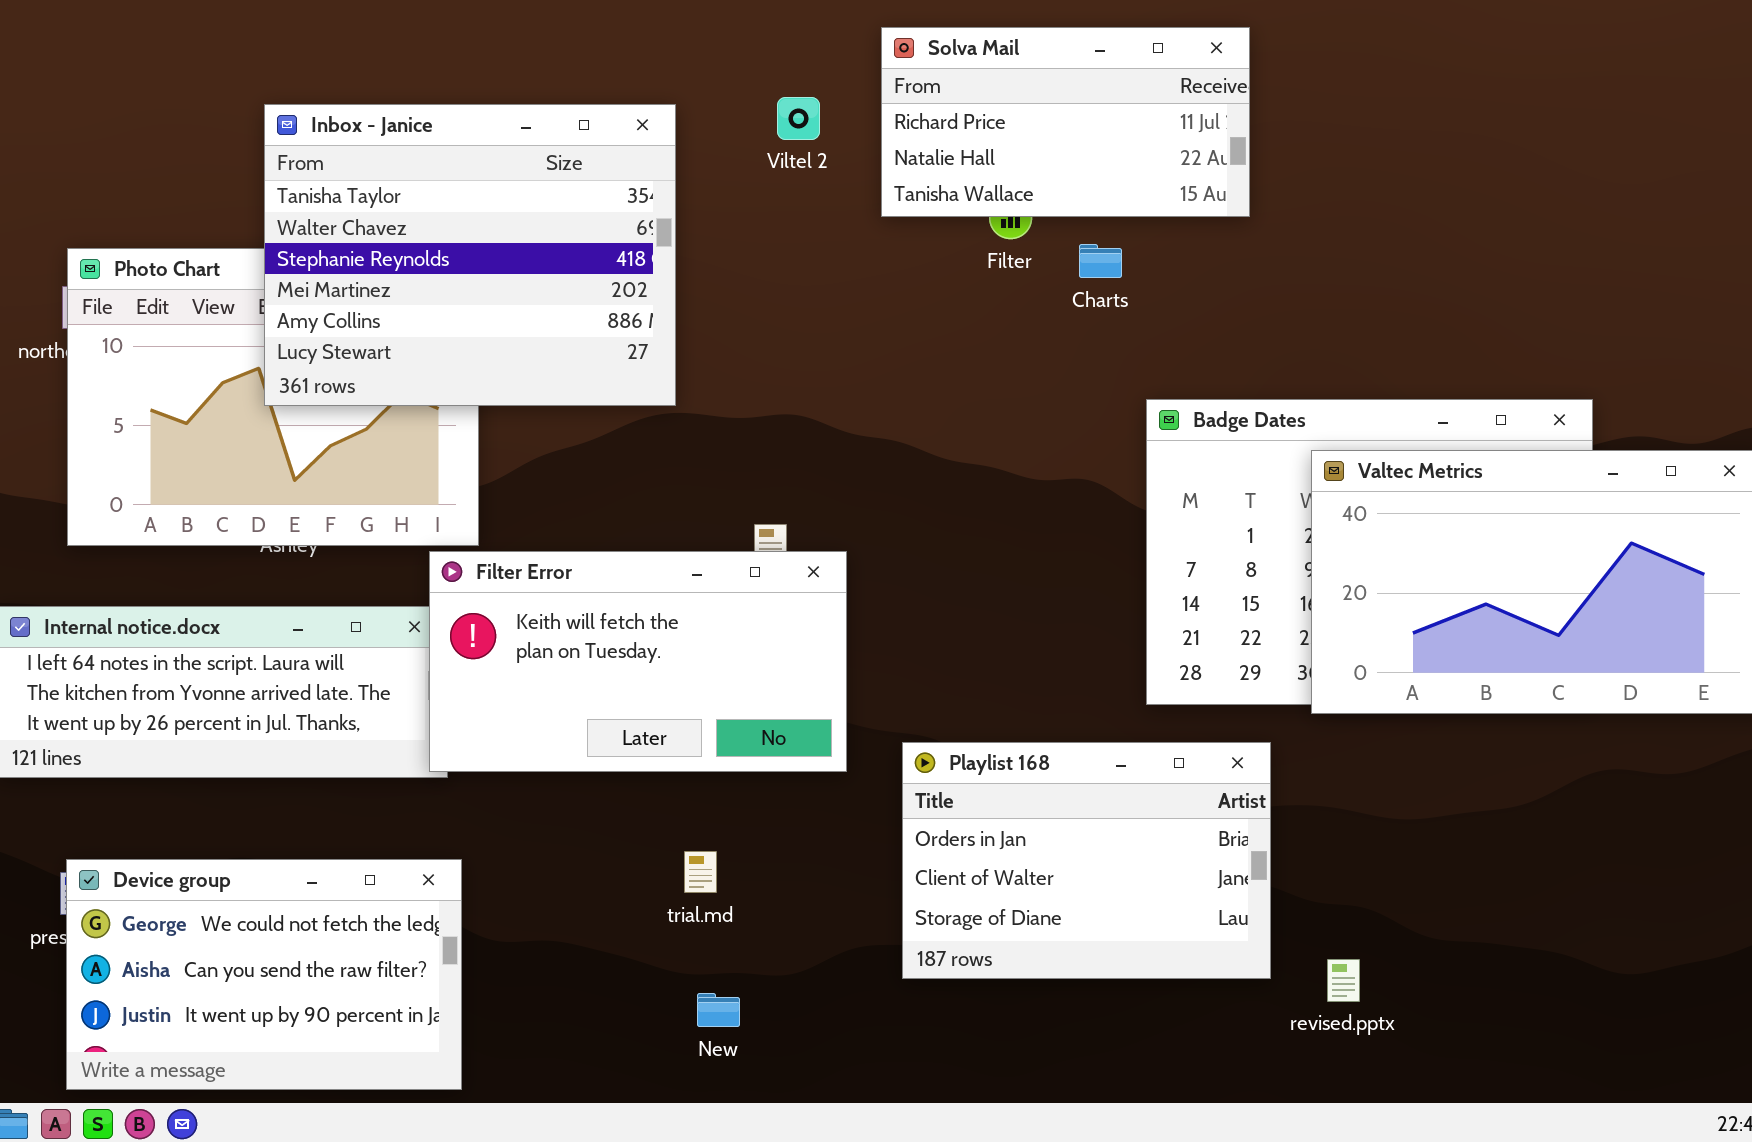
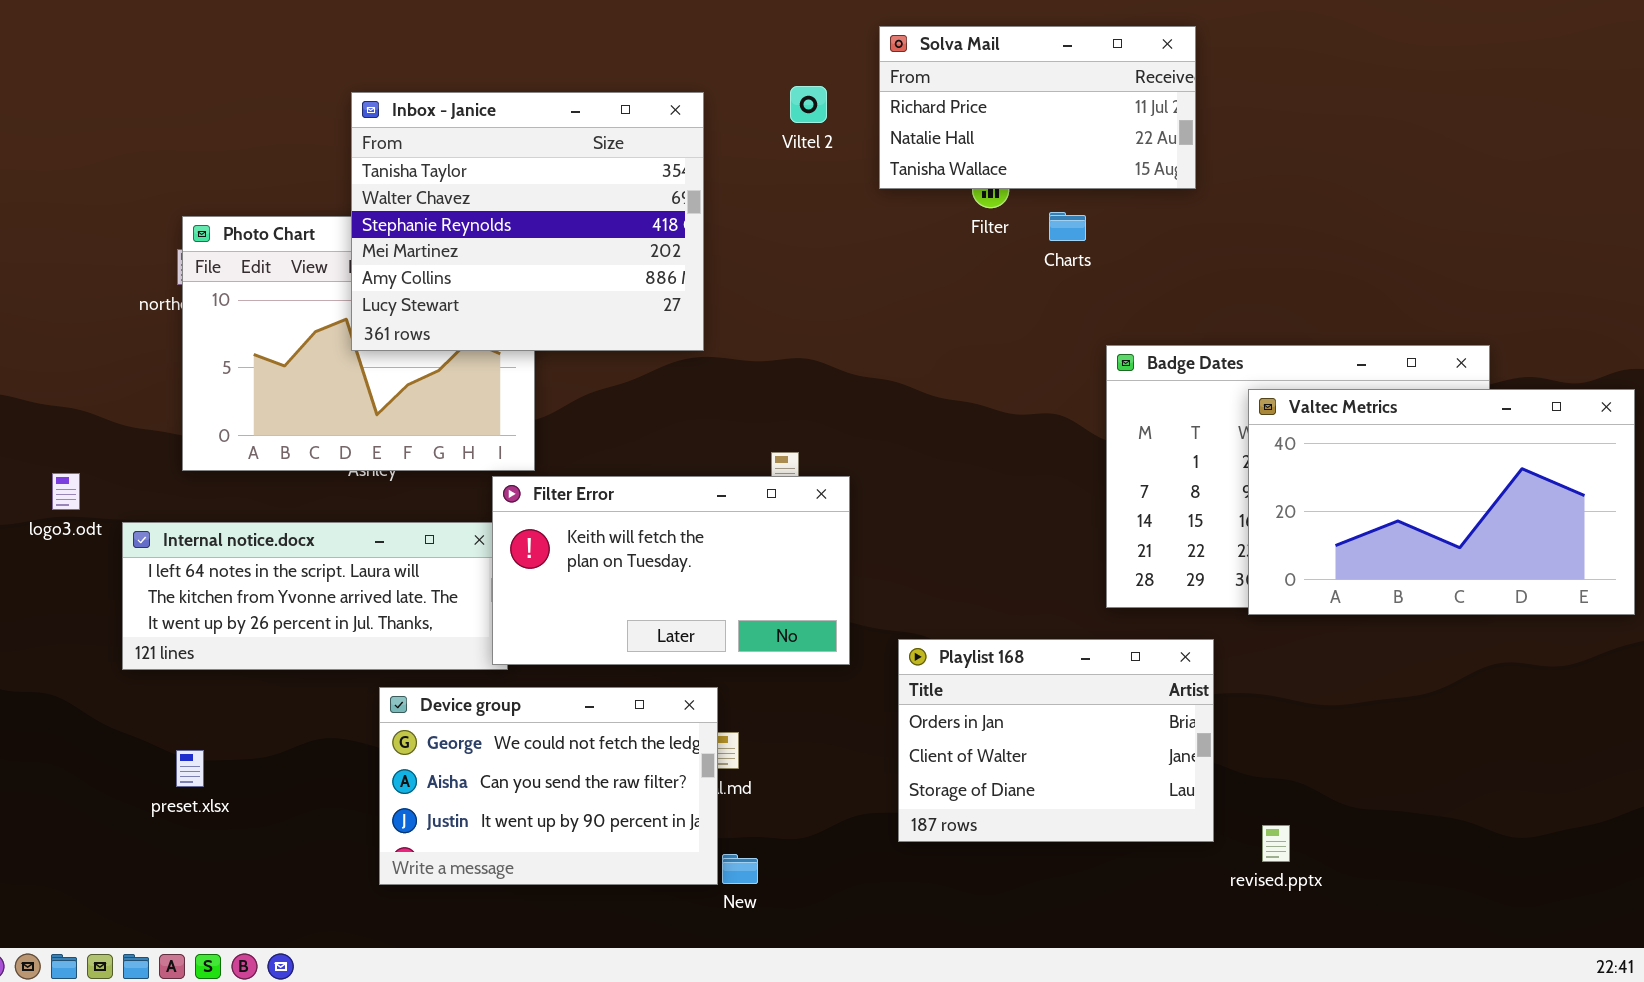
Device group: [66,859,462,1090] -> [379,687,718,885], moved

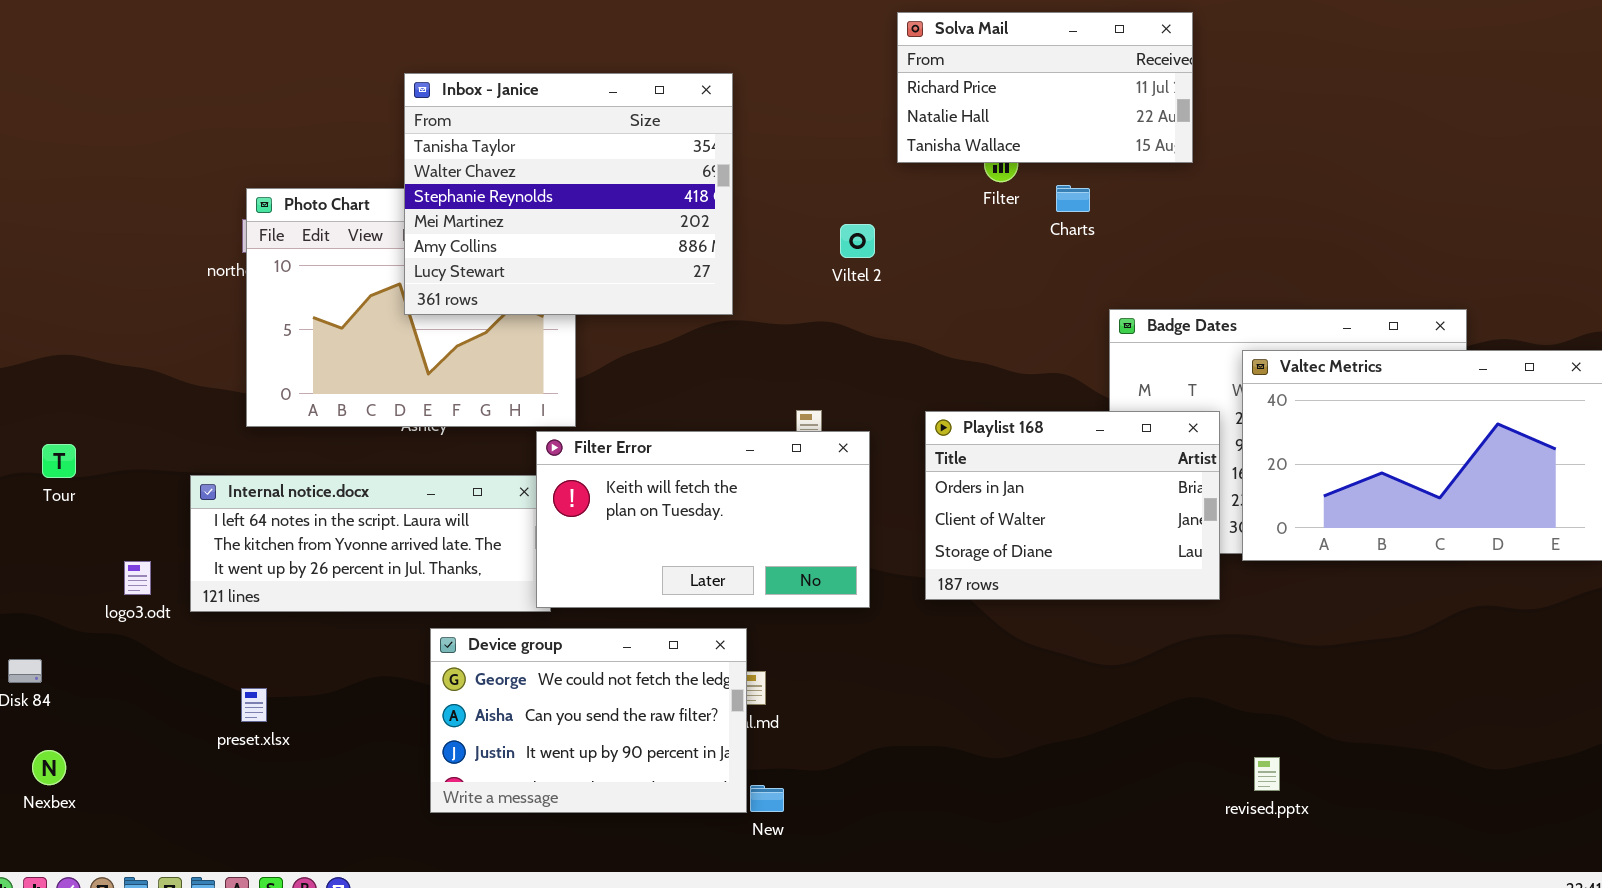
Viltel 2: [790,86,827,123] -> [840,224,875,258], moved
logo3.odt: [52,473,80,510] -> [124,561,151,595], moved
Playlist 168: [898,639,1214,842] -> [925,411,1220,600], moved

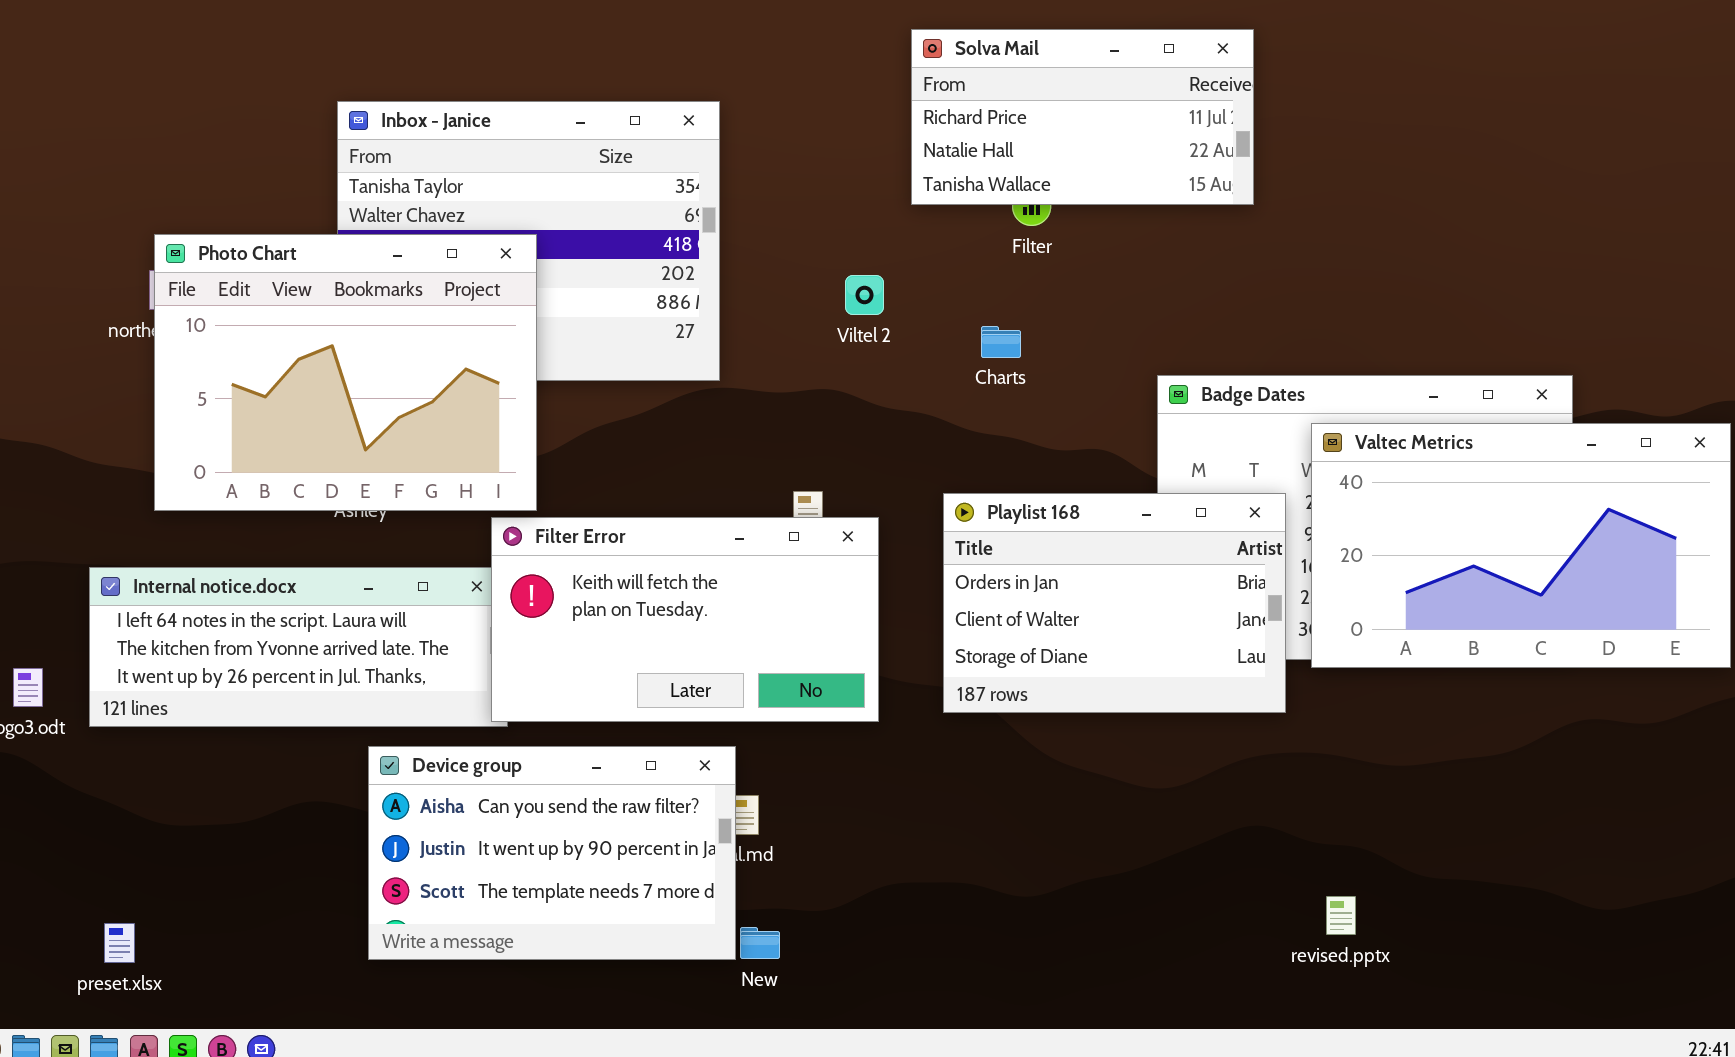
Charts: [1056,185,1090,212] -> [981,326,1021,358], moved
Photo Chart: [246,188,576,427] -> [154,234,537,511], raised
Device group: [430,628,747,813] -> [368,746,736,960], scrolled down 1 row
preset.xlsx: [241,688,267,722] -> [104,923,135,963], moved

